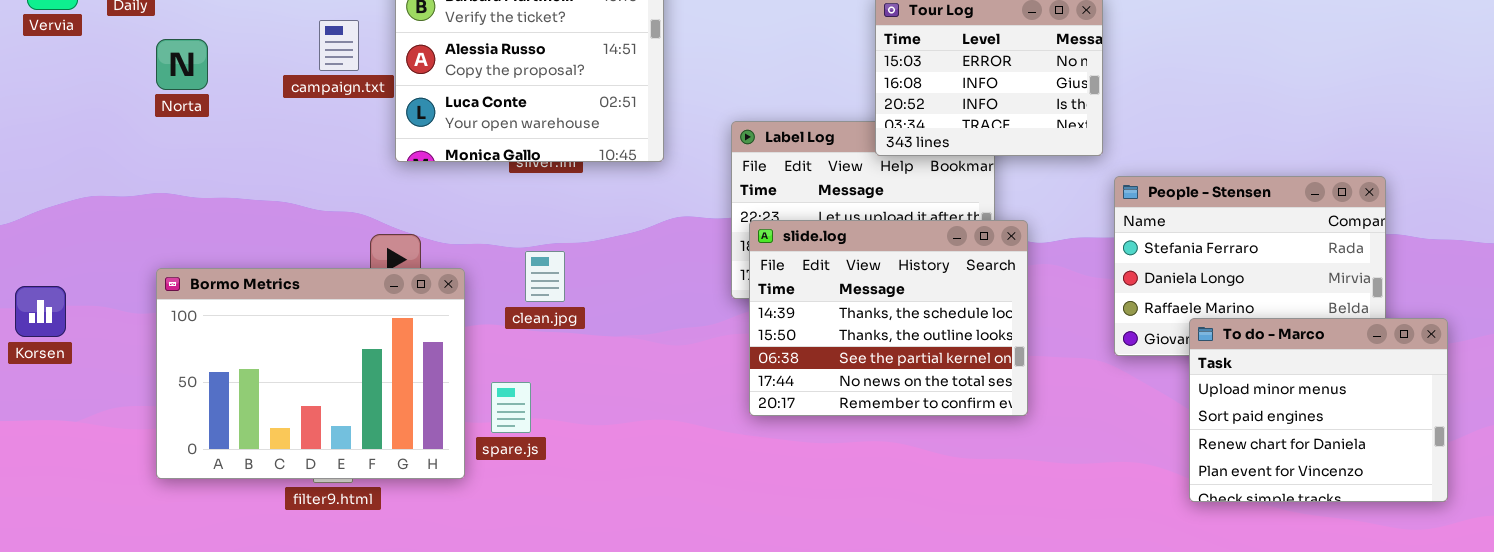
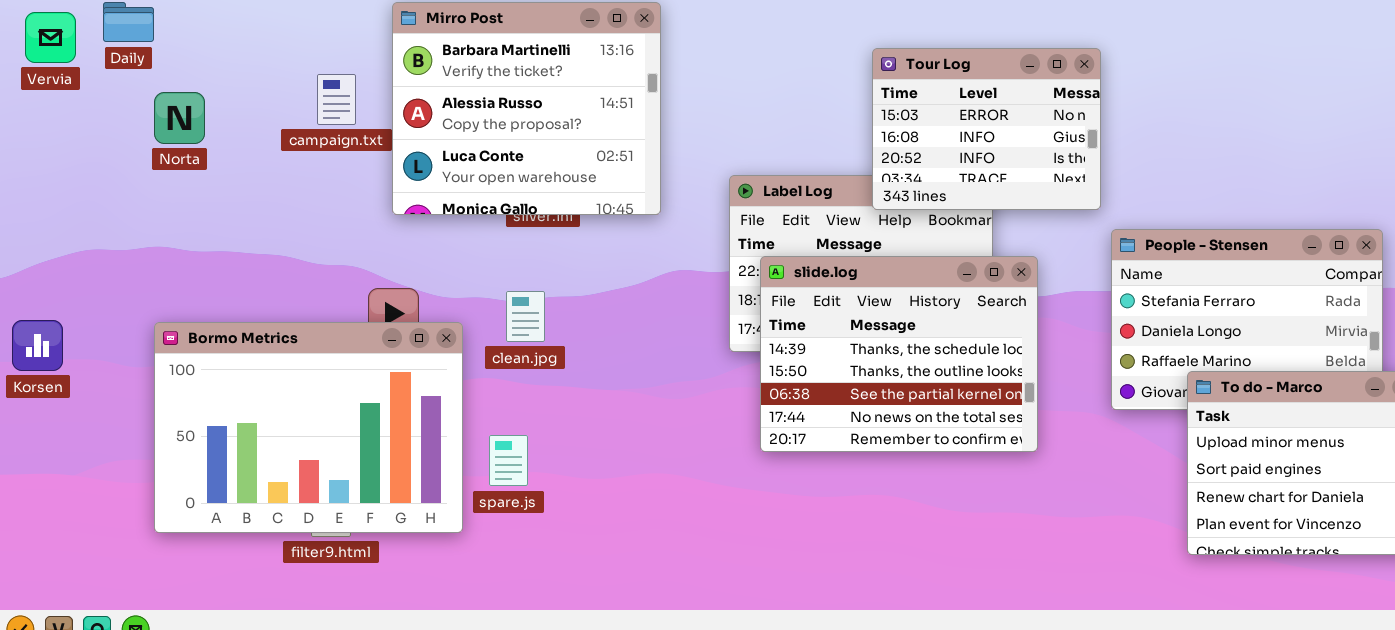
slide.log: [749,220,1028,416] -> [760,256,1038,452], moved
clean.jpg: [525,251,565,302] -> [506,291,545,342], moved
Korsen: [15,286,66,337] -> [12,320,63,371], moved

